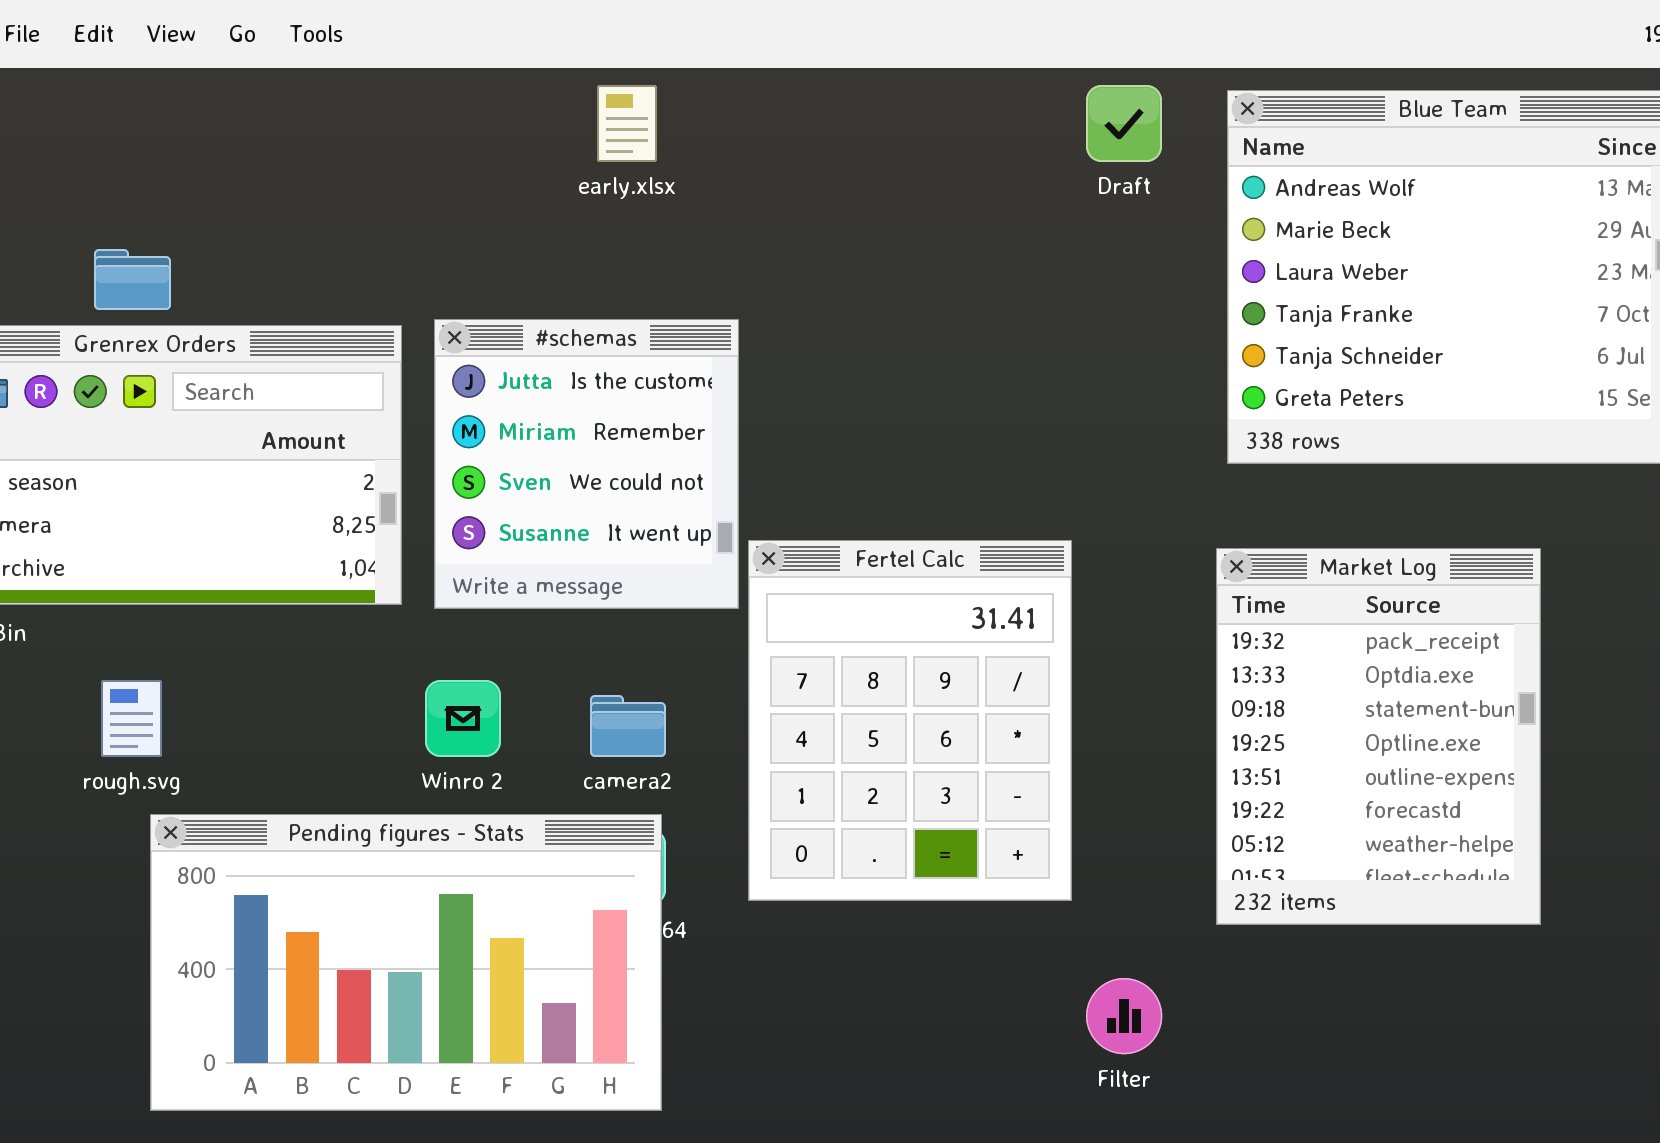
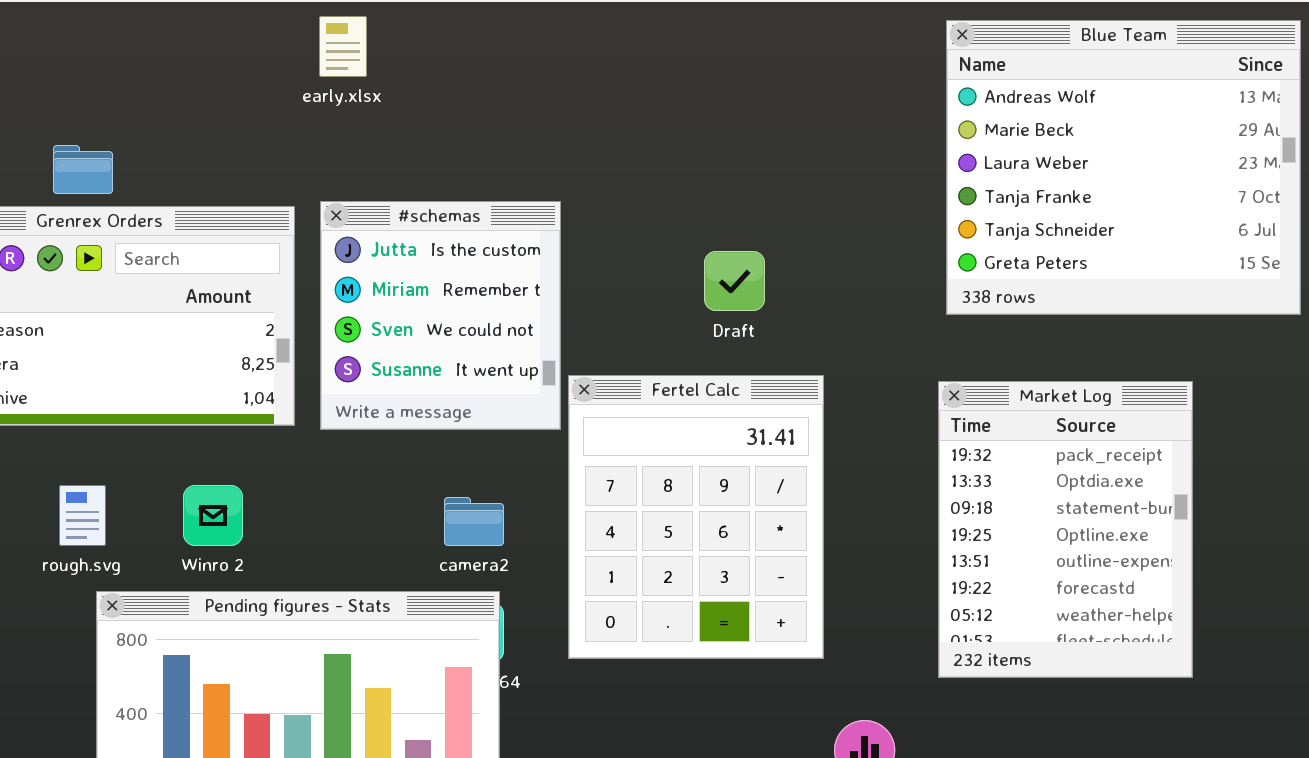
early.xlsx: [597,85,657,162] -> [319,16,367,77], moved
Draft: [1086,85,1162,162] -> [704,251,765,311], moved
Winro 2: [425,680,501,757] -> [183,485,243,546], moved

